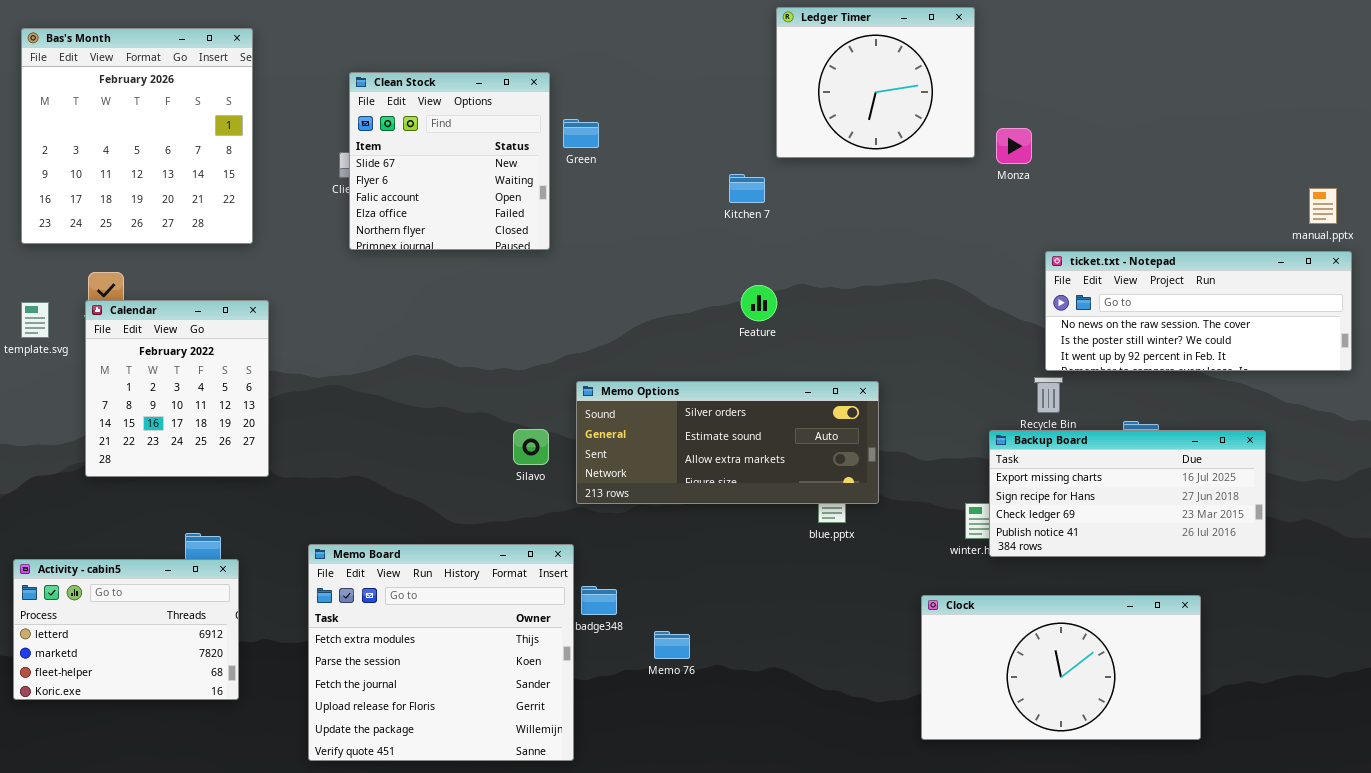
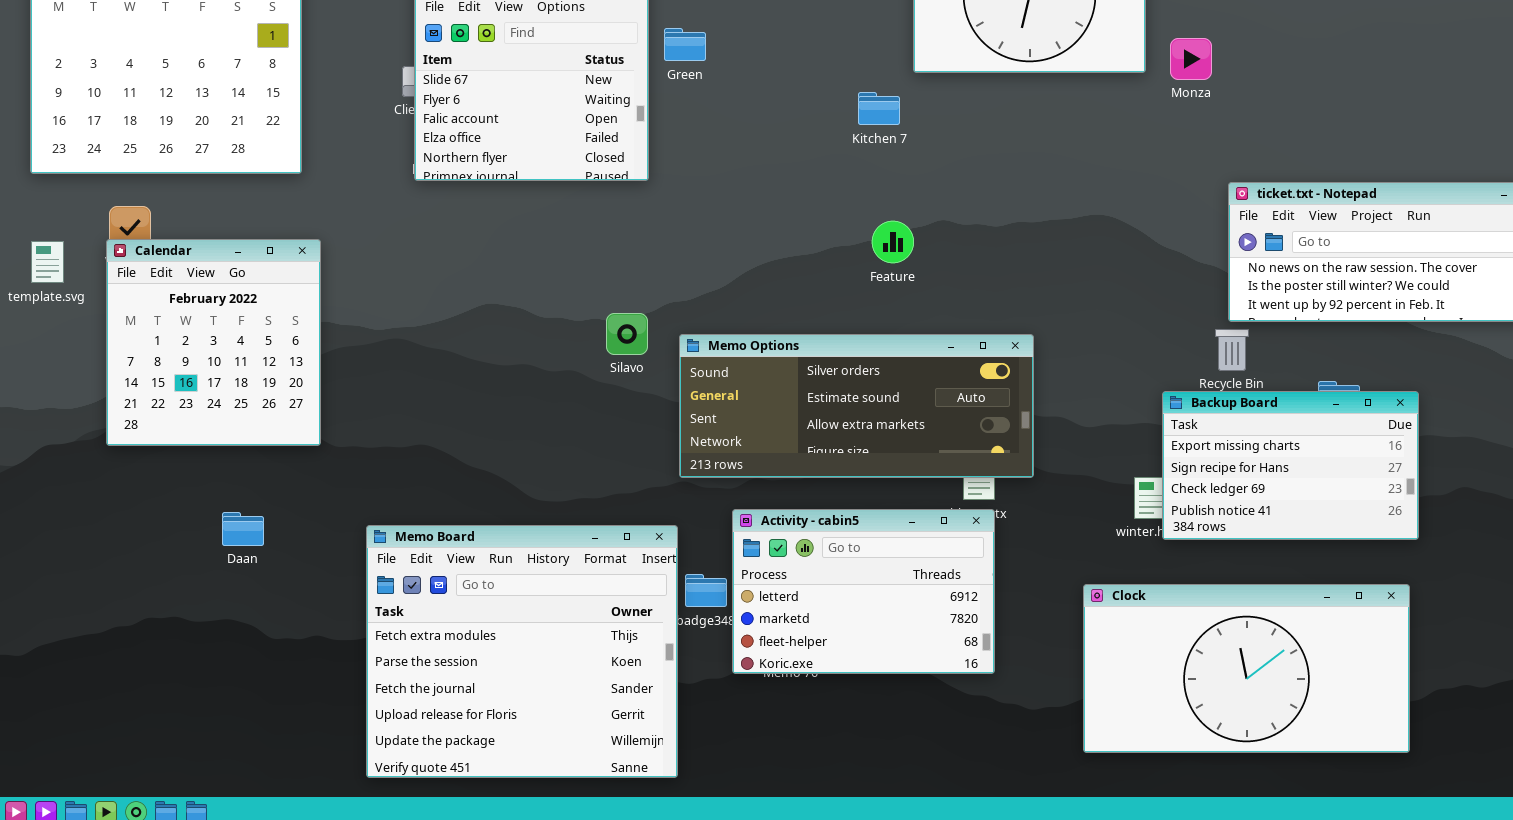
Silavo: [513,429,549,465] -> [606,313,648,355], moved
Backup Board: [989,430,1266,557] -> [1162,391,1419,540], resized
Activity - cabin5: [13,559,239,700] -> [732,509,995,674], moved

